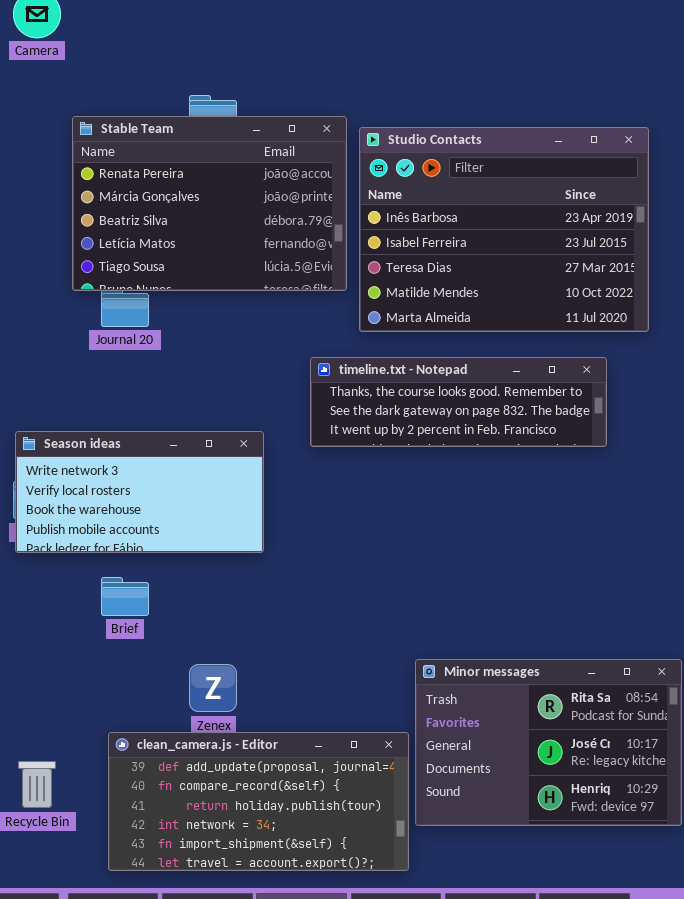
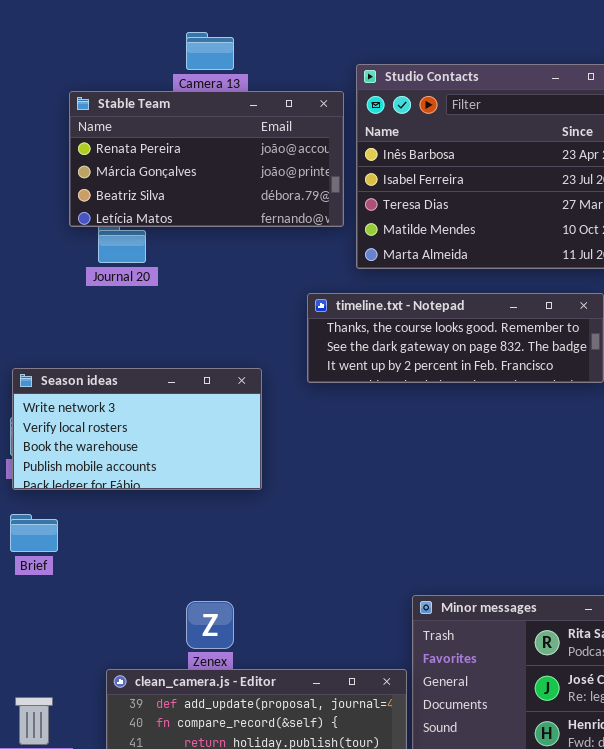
Stable Team: [72,116,347,291] -> [69,91,344,227], resized
Brief: [101,577,149,616] -> [10,514,58,552], moved

